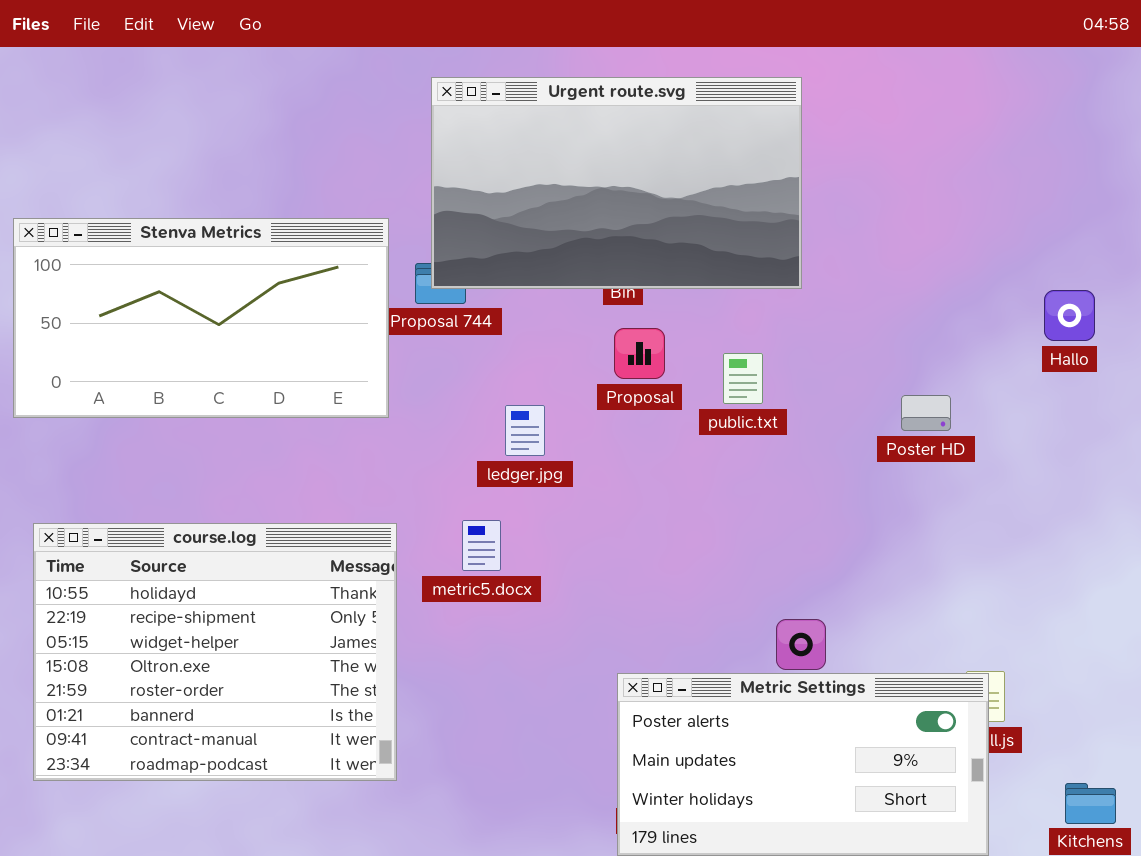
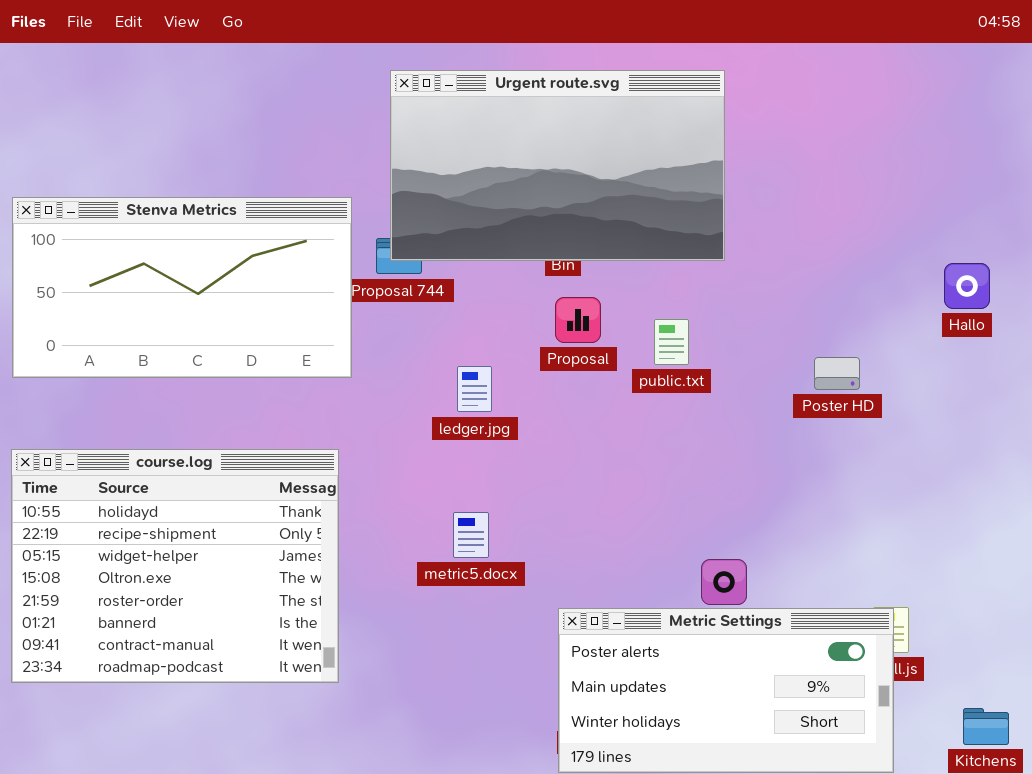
metric5.docx: [462,520,501,571] -> [453,512,489,558], moved
course.log: [33,523,397,781] -> [11,449,339,683], moved

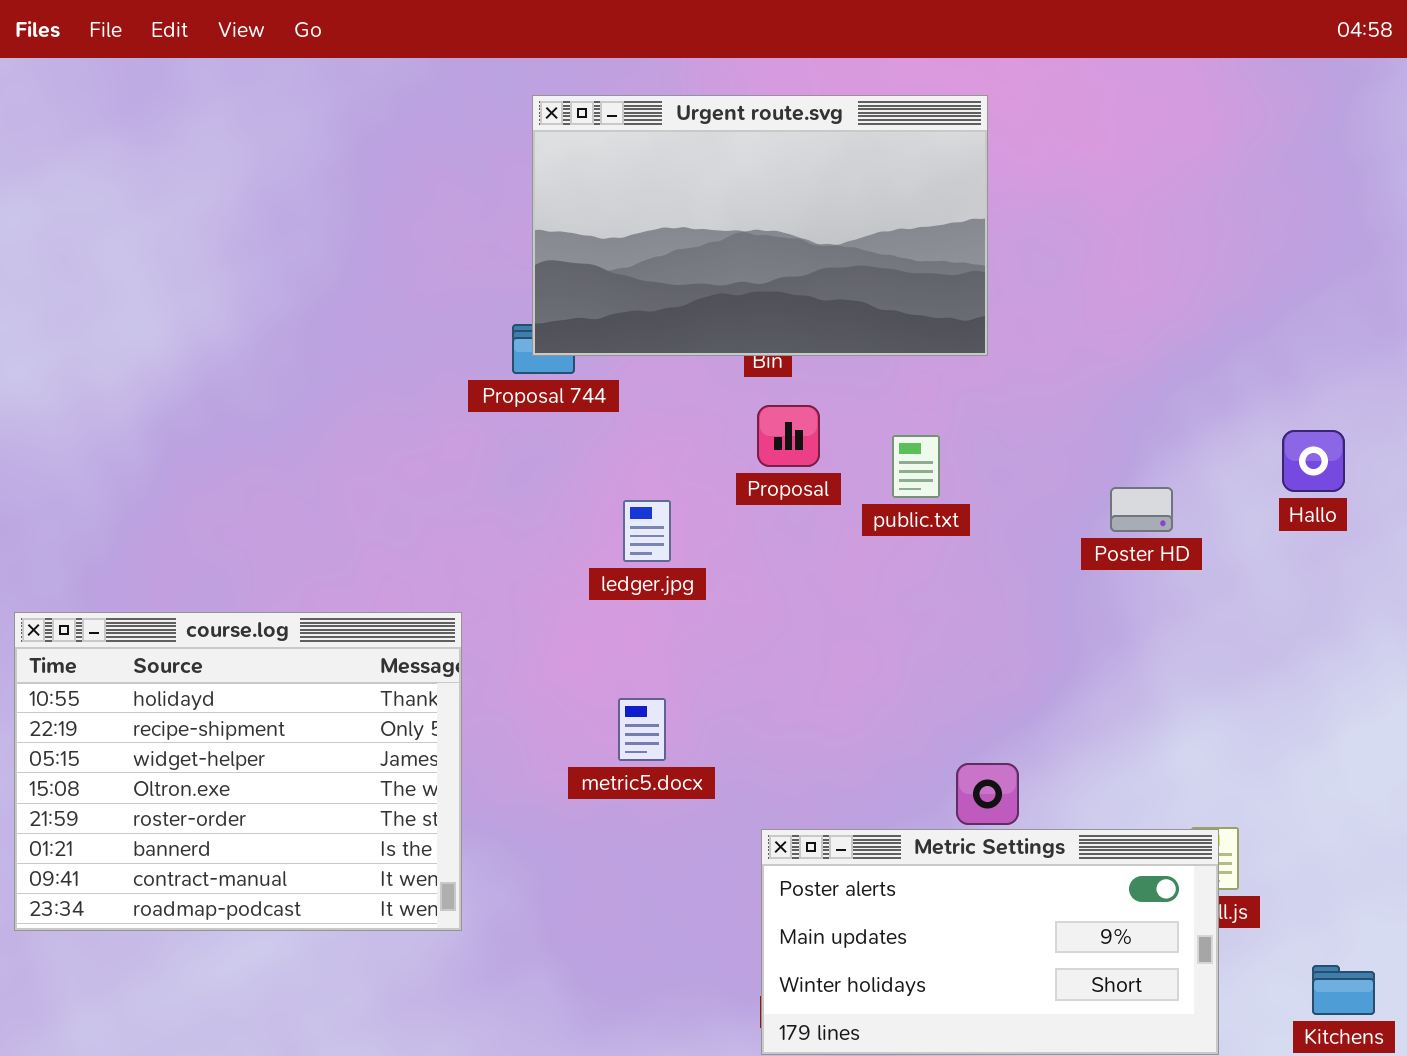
Stenva Metrics: [12,197,352,378] -> none, closed
Hallo: [944,263,990,309] -> [1282,430,1345,492], moved

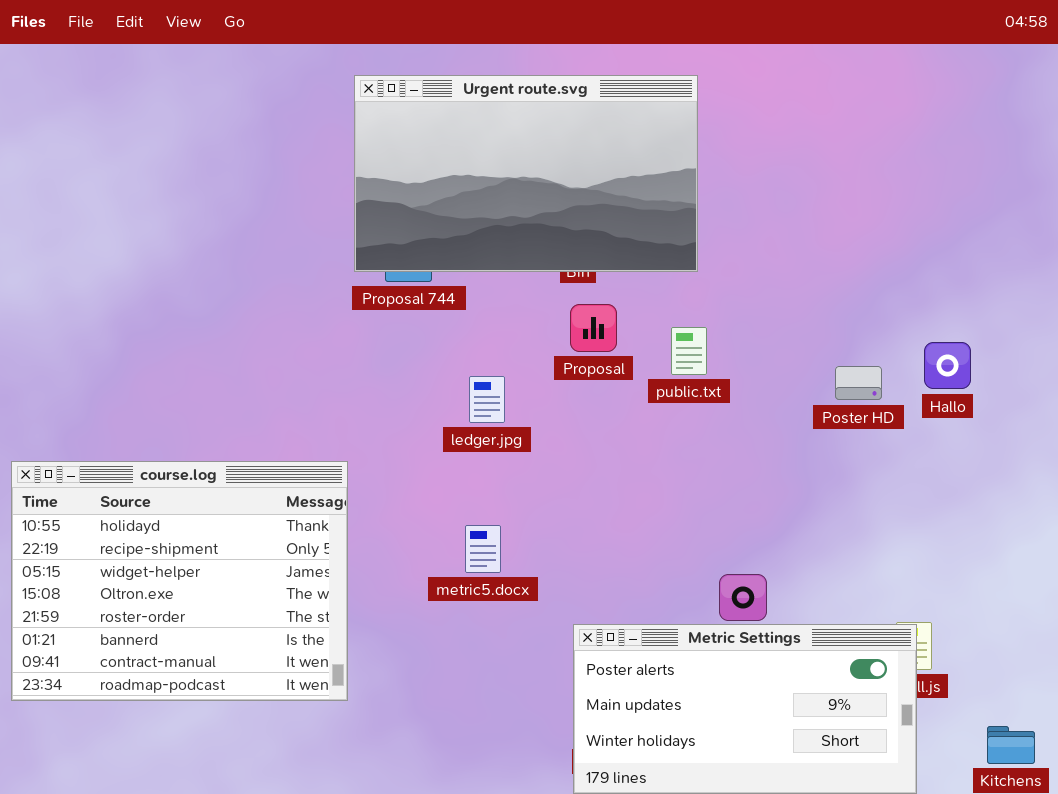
Urgent route.svg: [532,95,988,356] -> [354,75,698,272], moved
Hallo: [1282,430,1345,492] -> [924,342,971,389], moved

